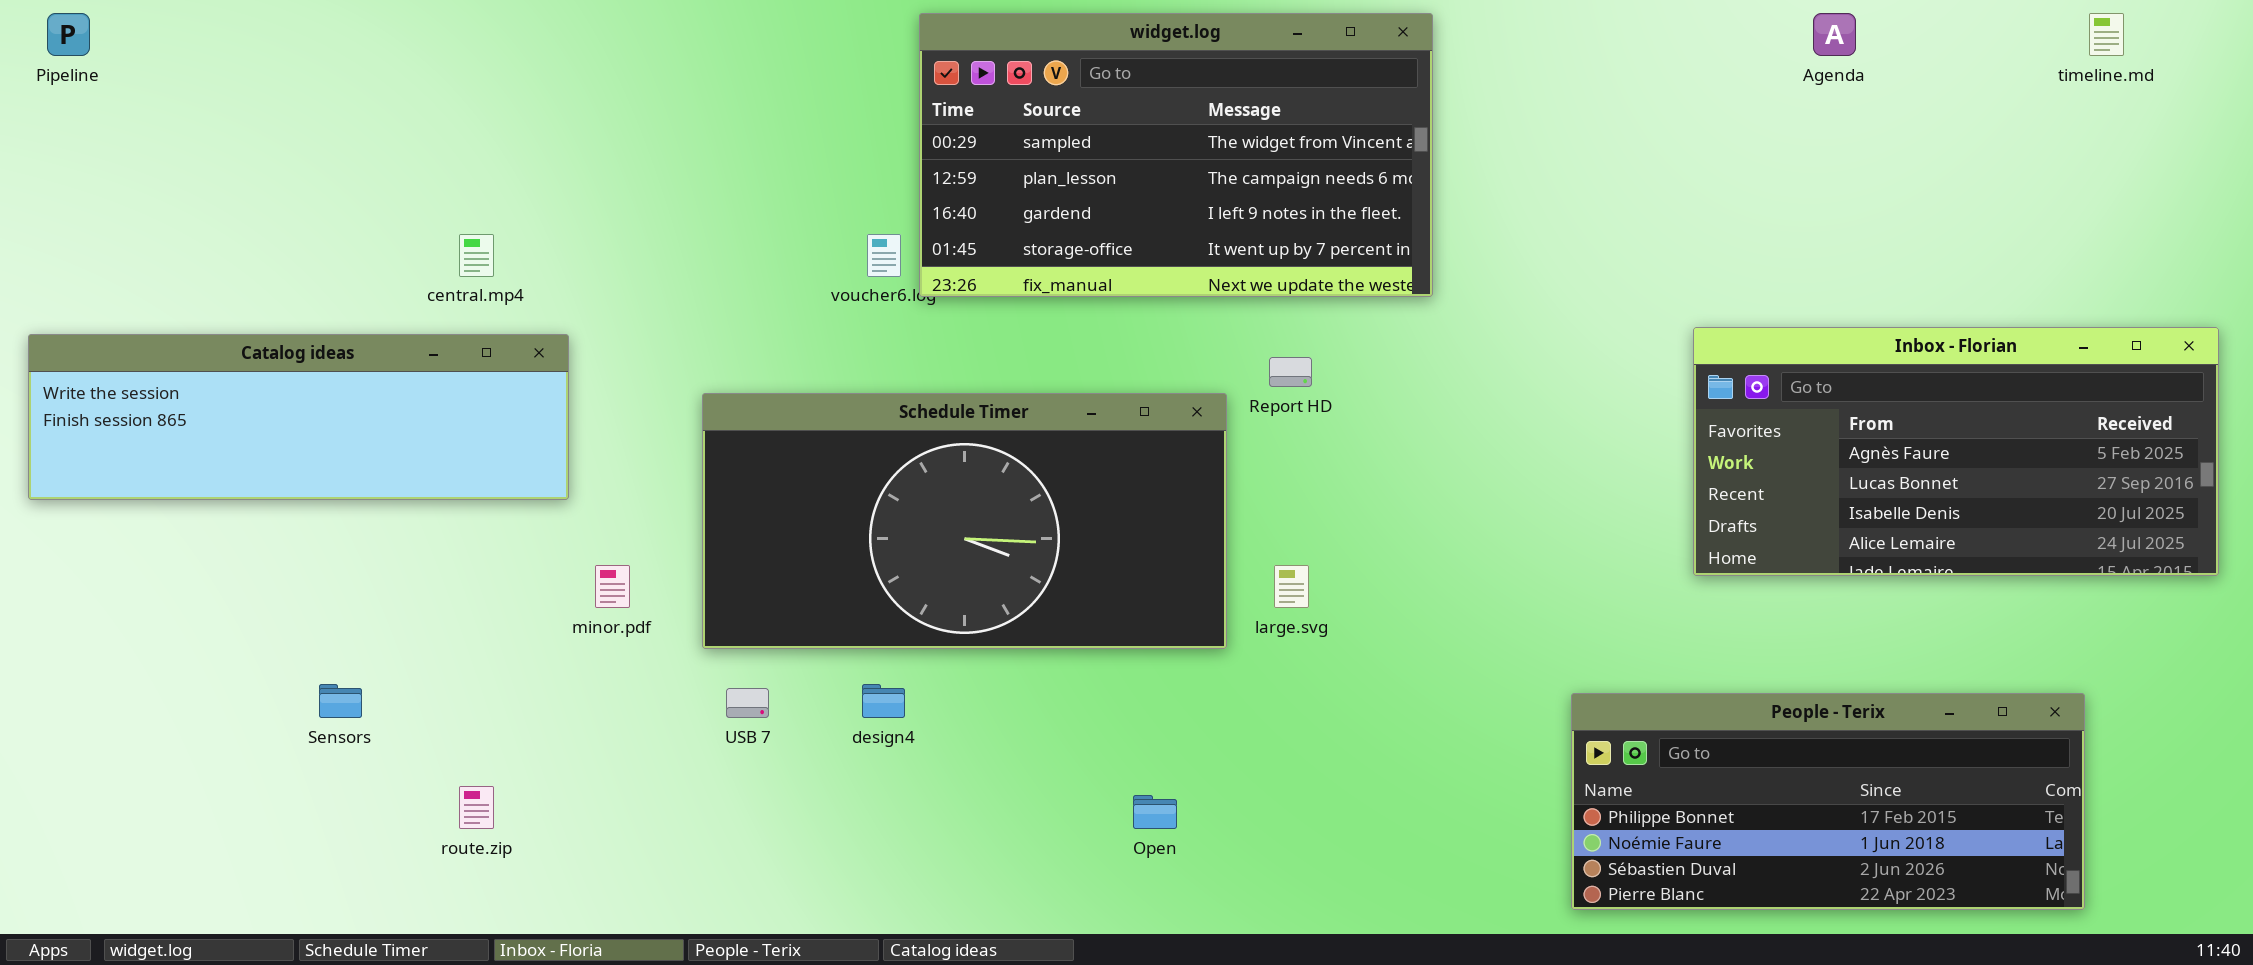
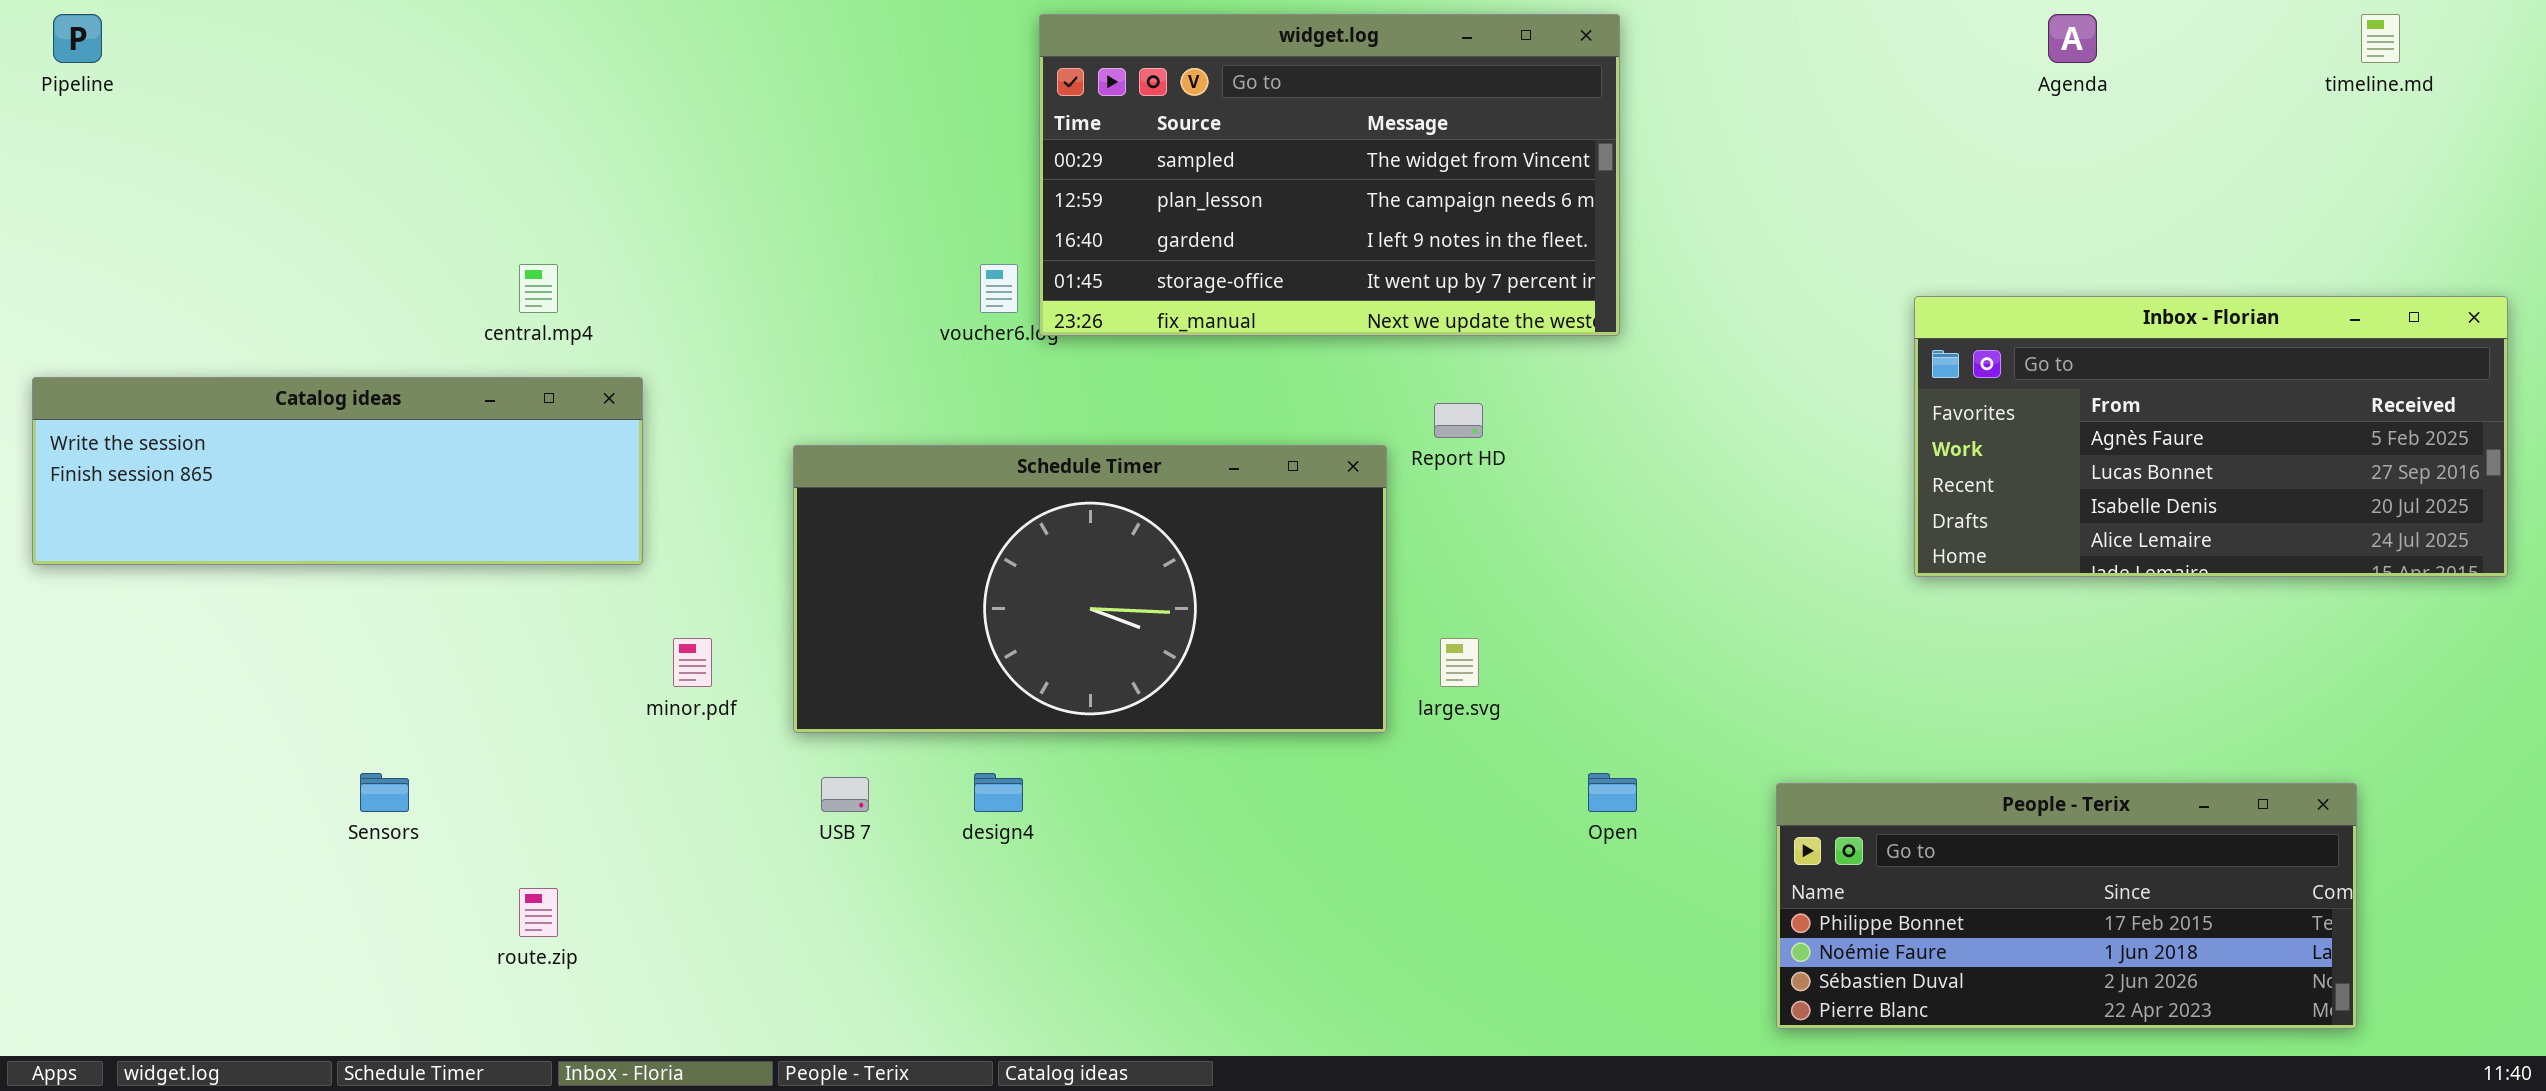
Inbox - Florian: [1693,327,2219,576] -> [1914,296,2508,577], moved
Open: [1133,795,1177,829] -> [1588,773,1637,812], moved

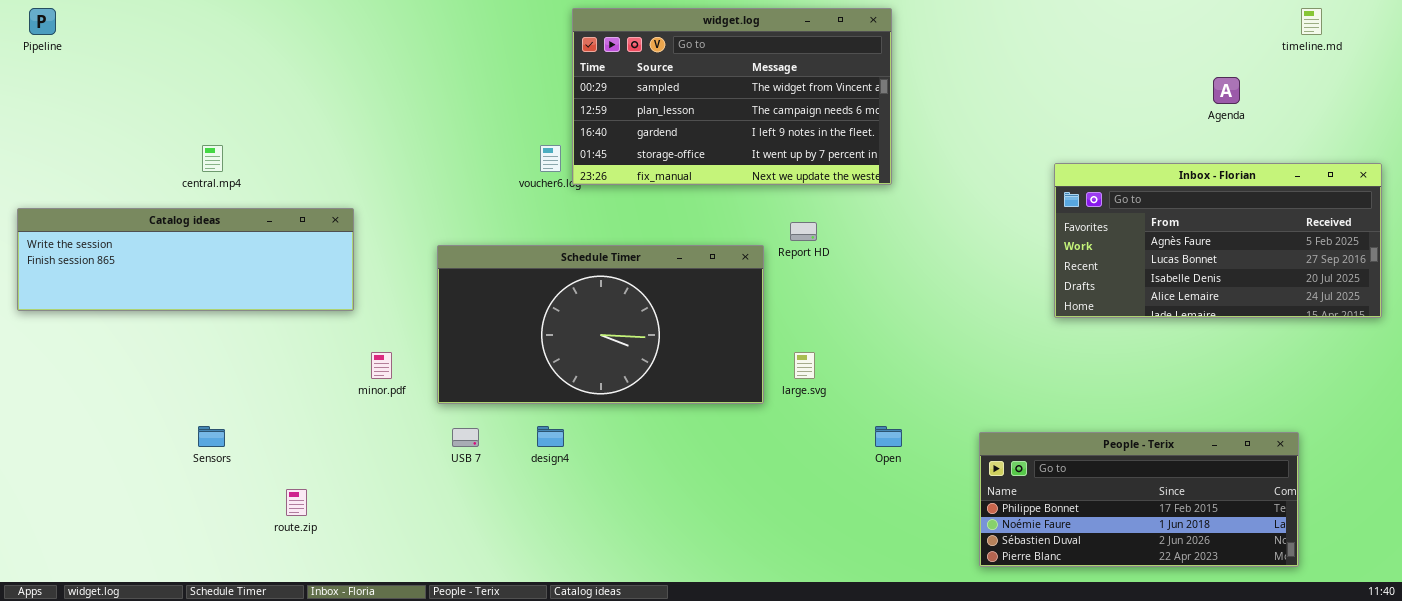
Agenda: [2048,14,2097,63] -> [1213,77,1240,104], moved
central.mp4: [519,264,558,313] -> [202,145,223,172], moved

